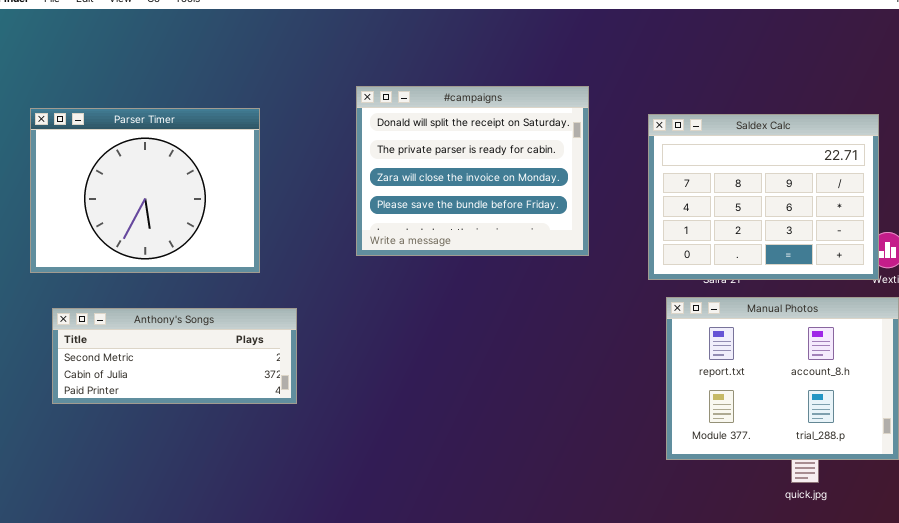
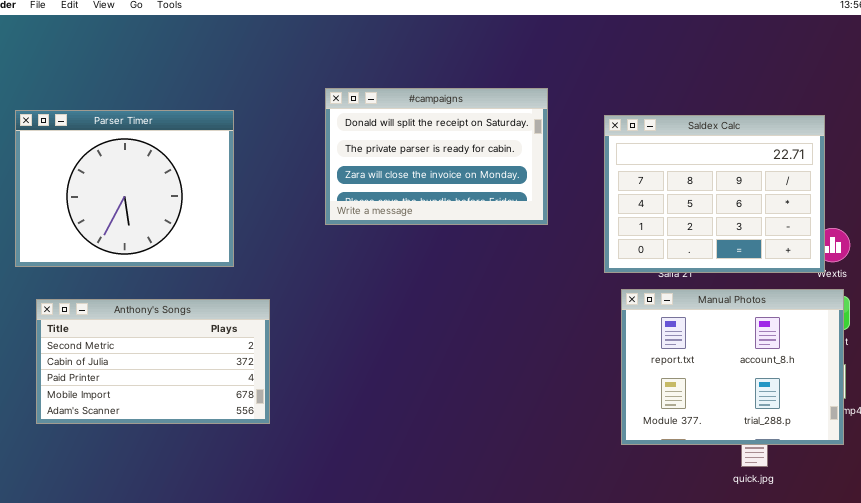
#campaigns: [356,86,589,256] -> [325,88,548,225], resized
Anthony's Songs: [52,308,297,404] -> [36,299,270,424], resized

